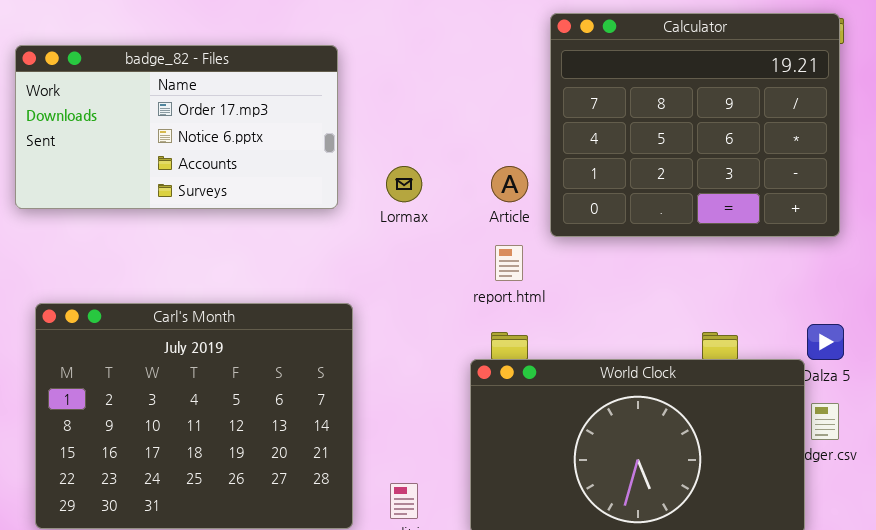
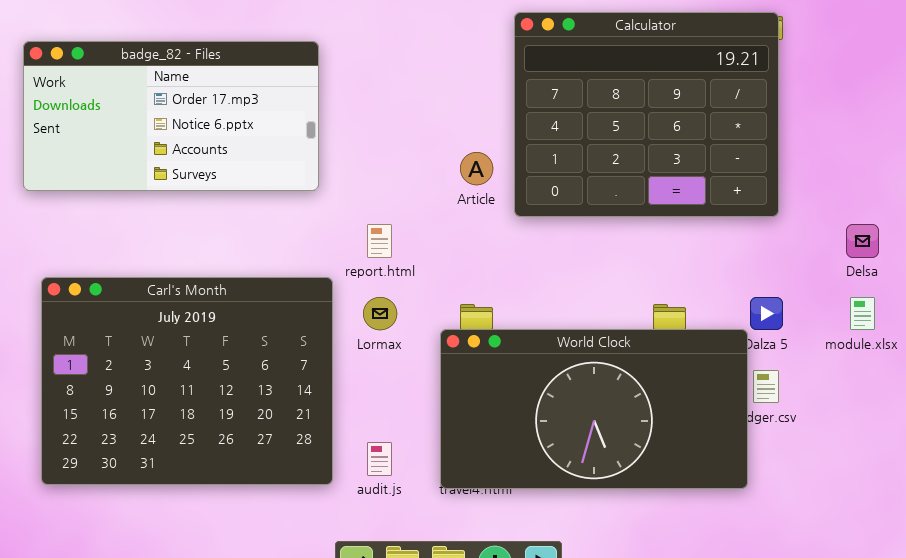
Lormax: [386,166,422,202] -> [363,297,397,330], moved
report.html: [495,245,523,281] -> [367,224,392,258], moved

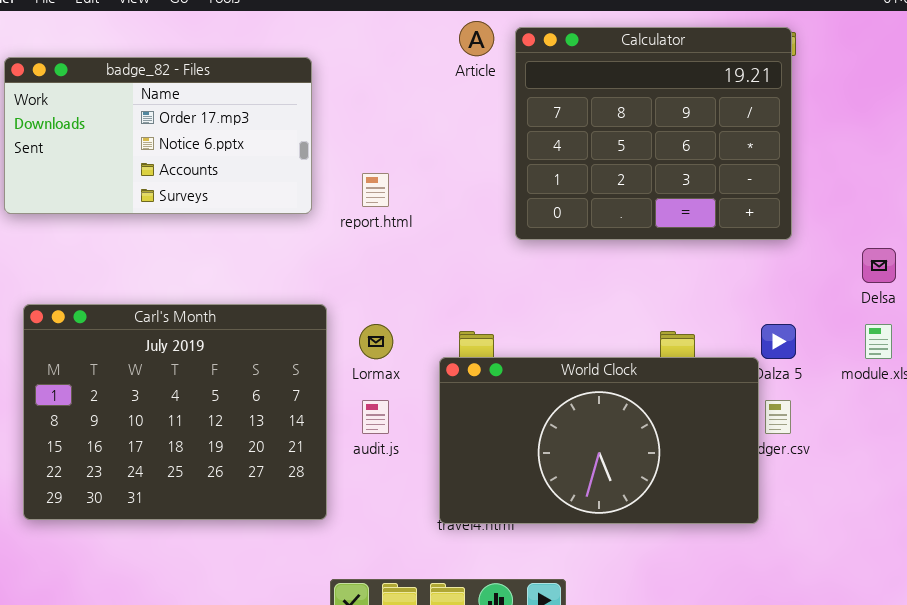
Article: [460,152,493,185] -> [459,21,494,56], moved
report.html: [367,224,392,258] -> [362,173,389,207], moved
audit.js: [367,442,392,476] -> [362,400,389,434], moved

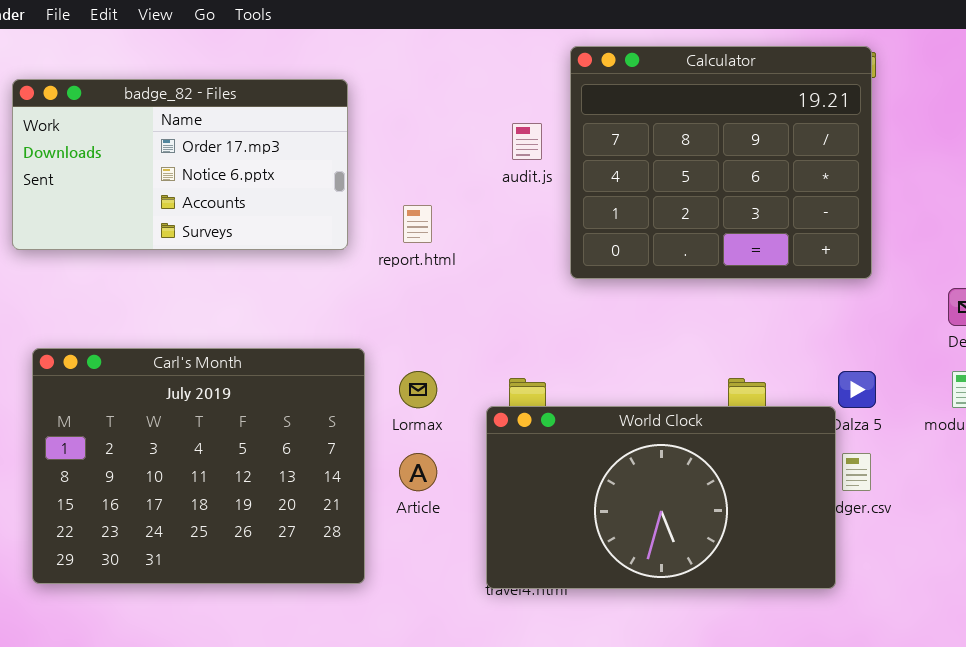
Article: [459,21,494,56] -> [399,453,437,491], moved
audit.js: [362,400,389,434] -> [512,123,542,160], moved

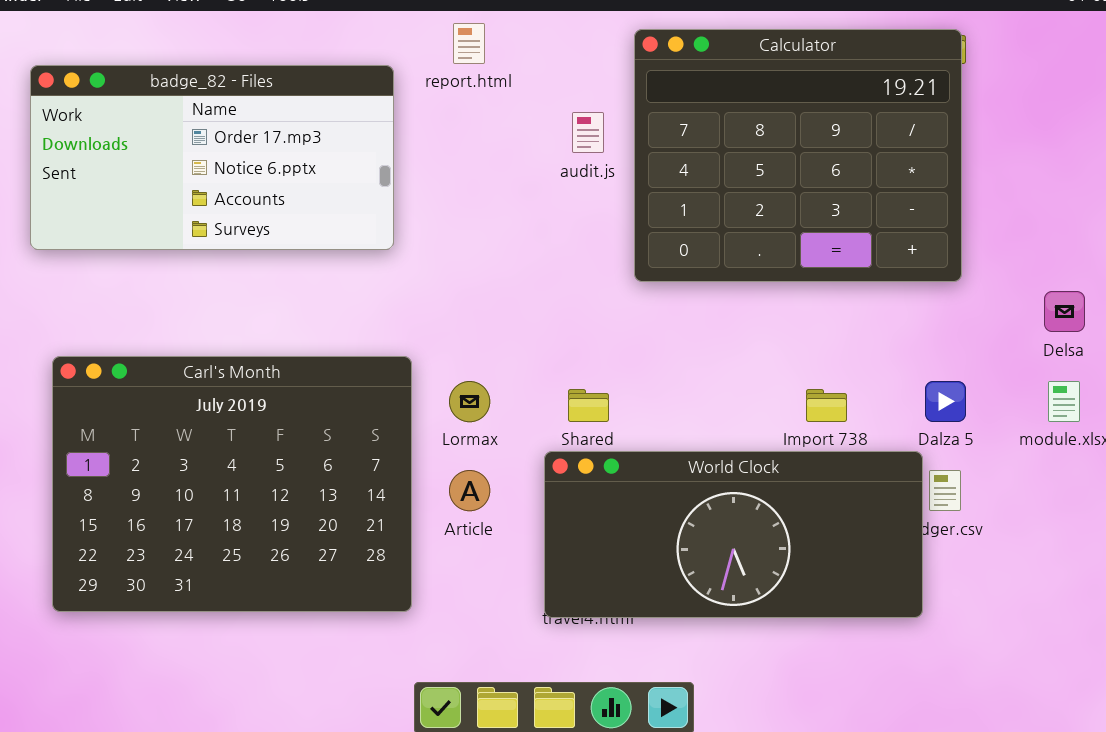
report.html: [403,205,432,243] -> [453,23,485,64], moved
World Clock: [486,406,836,589] -> [544,451,923,618], resized

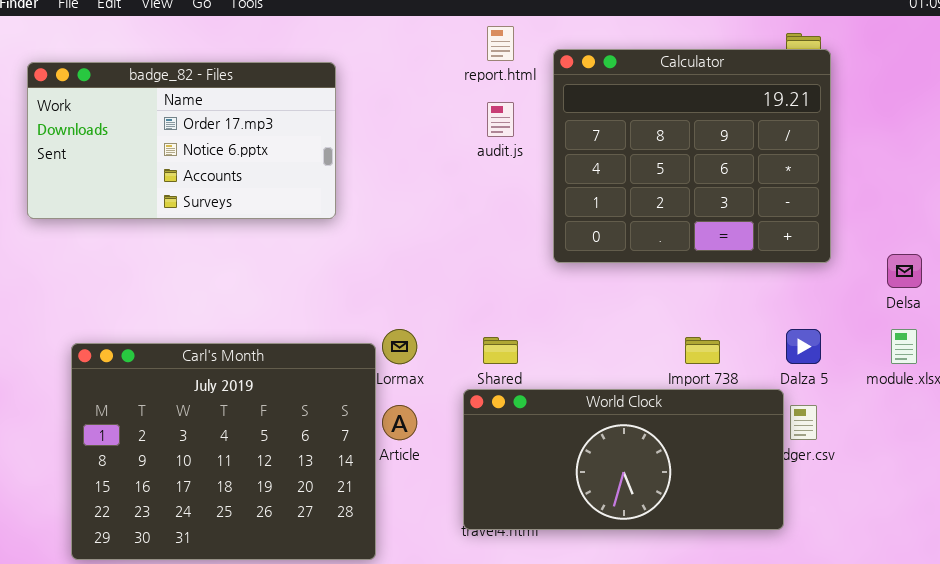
report.html: [453,23,485,64] -> [487,26,514,61], moved
Calculator: [634,29,962,282] -> [553,49,831,263], moved
Carl's Month: [52,356,412,612] -> [71,343,376,560], moved

